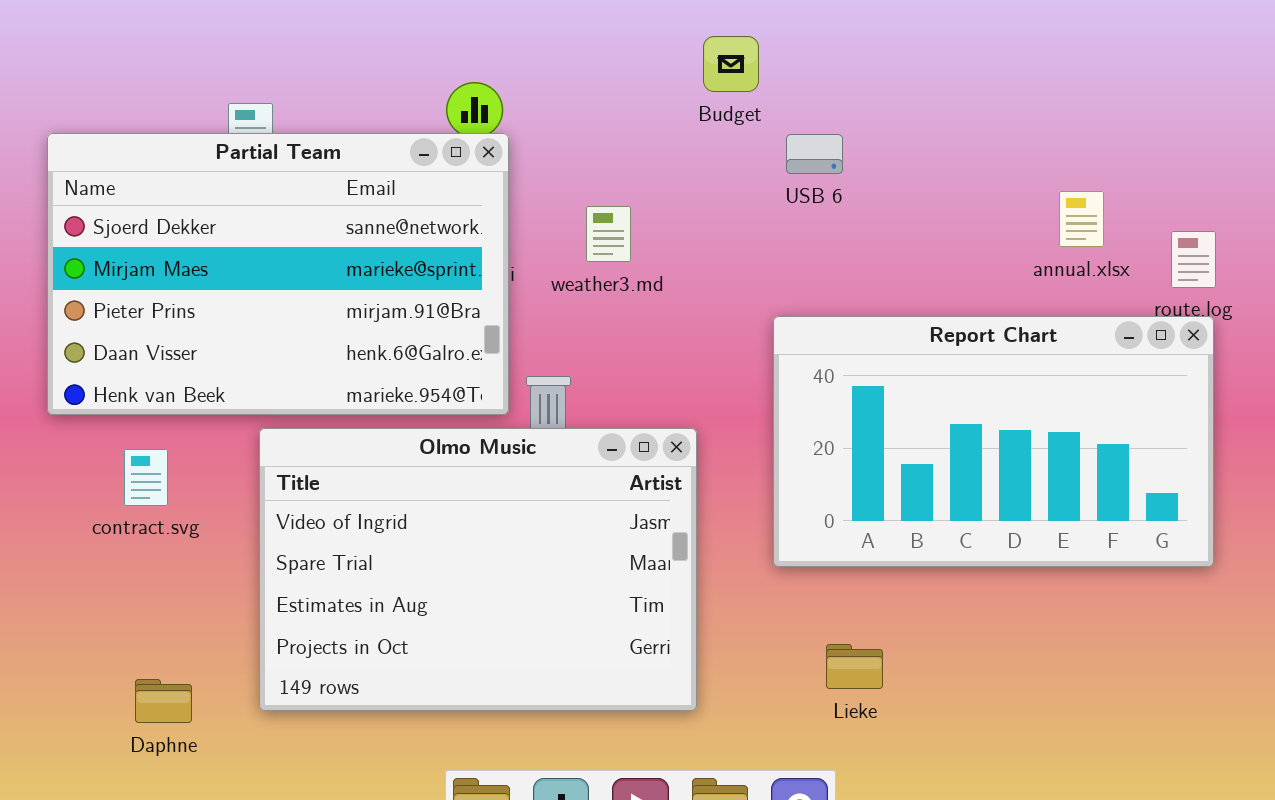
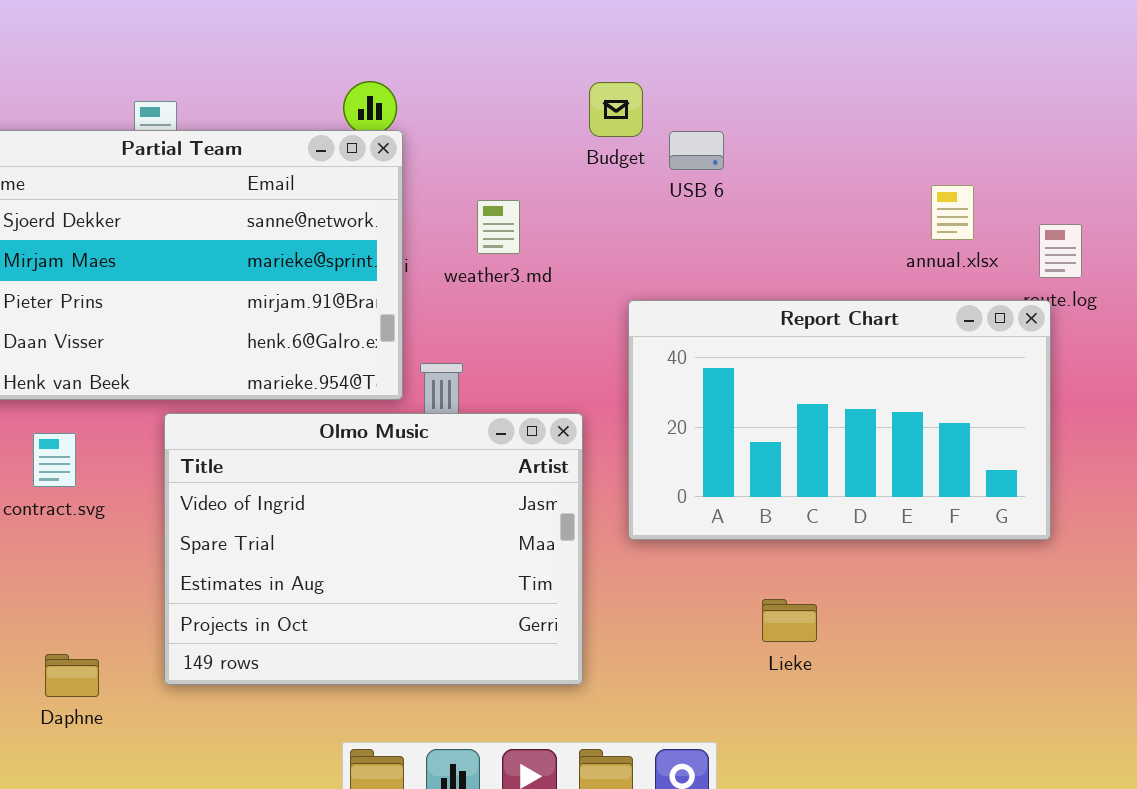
Budget: [703,36,759,92] -> [589,82,643,137], moved
Report Chart: [773,316,1214,567] -> [628,300,1051,540], moved
Lieke: [826,644,883,689] -> [762,599,817,642], moved

